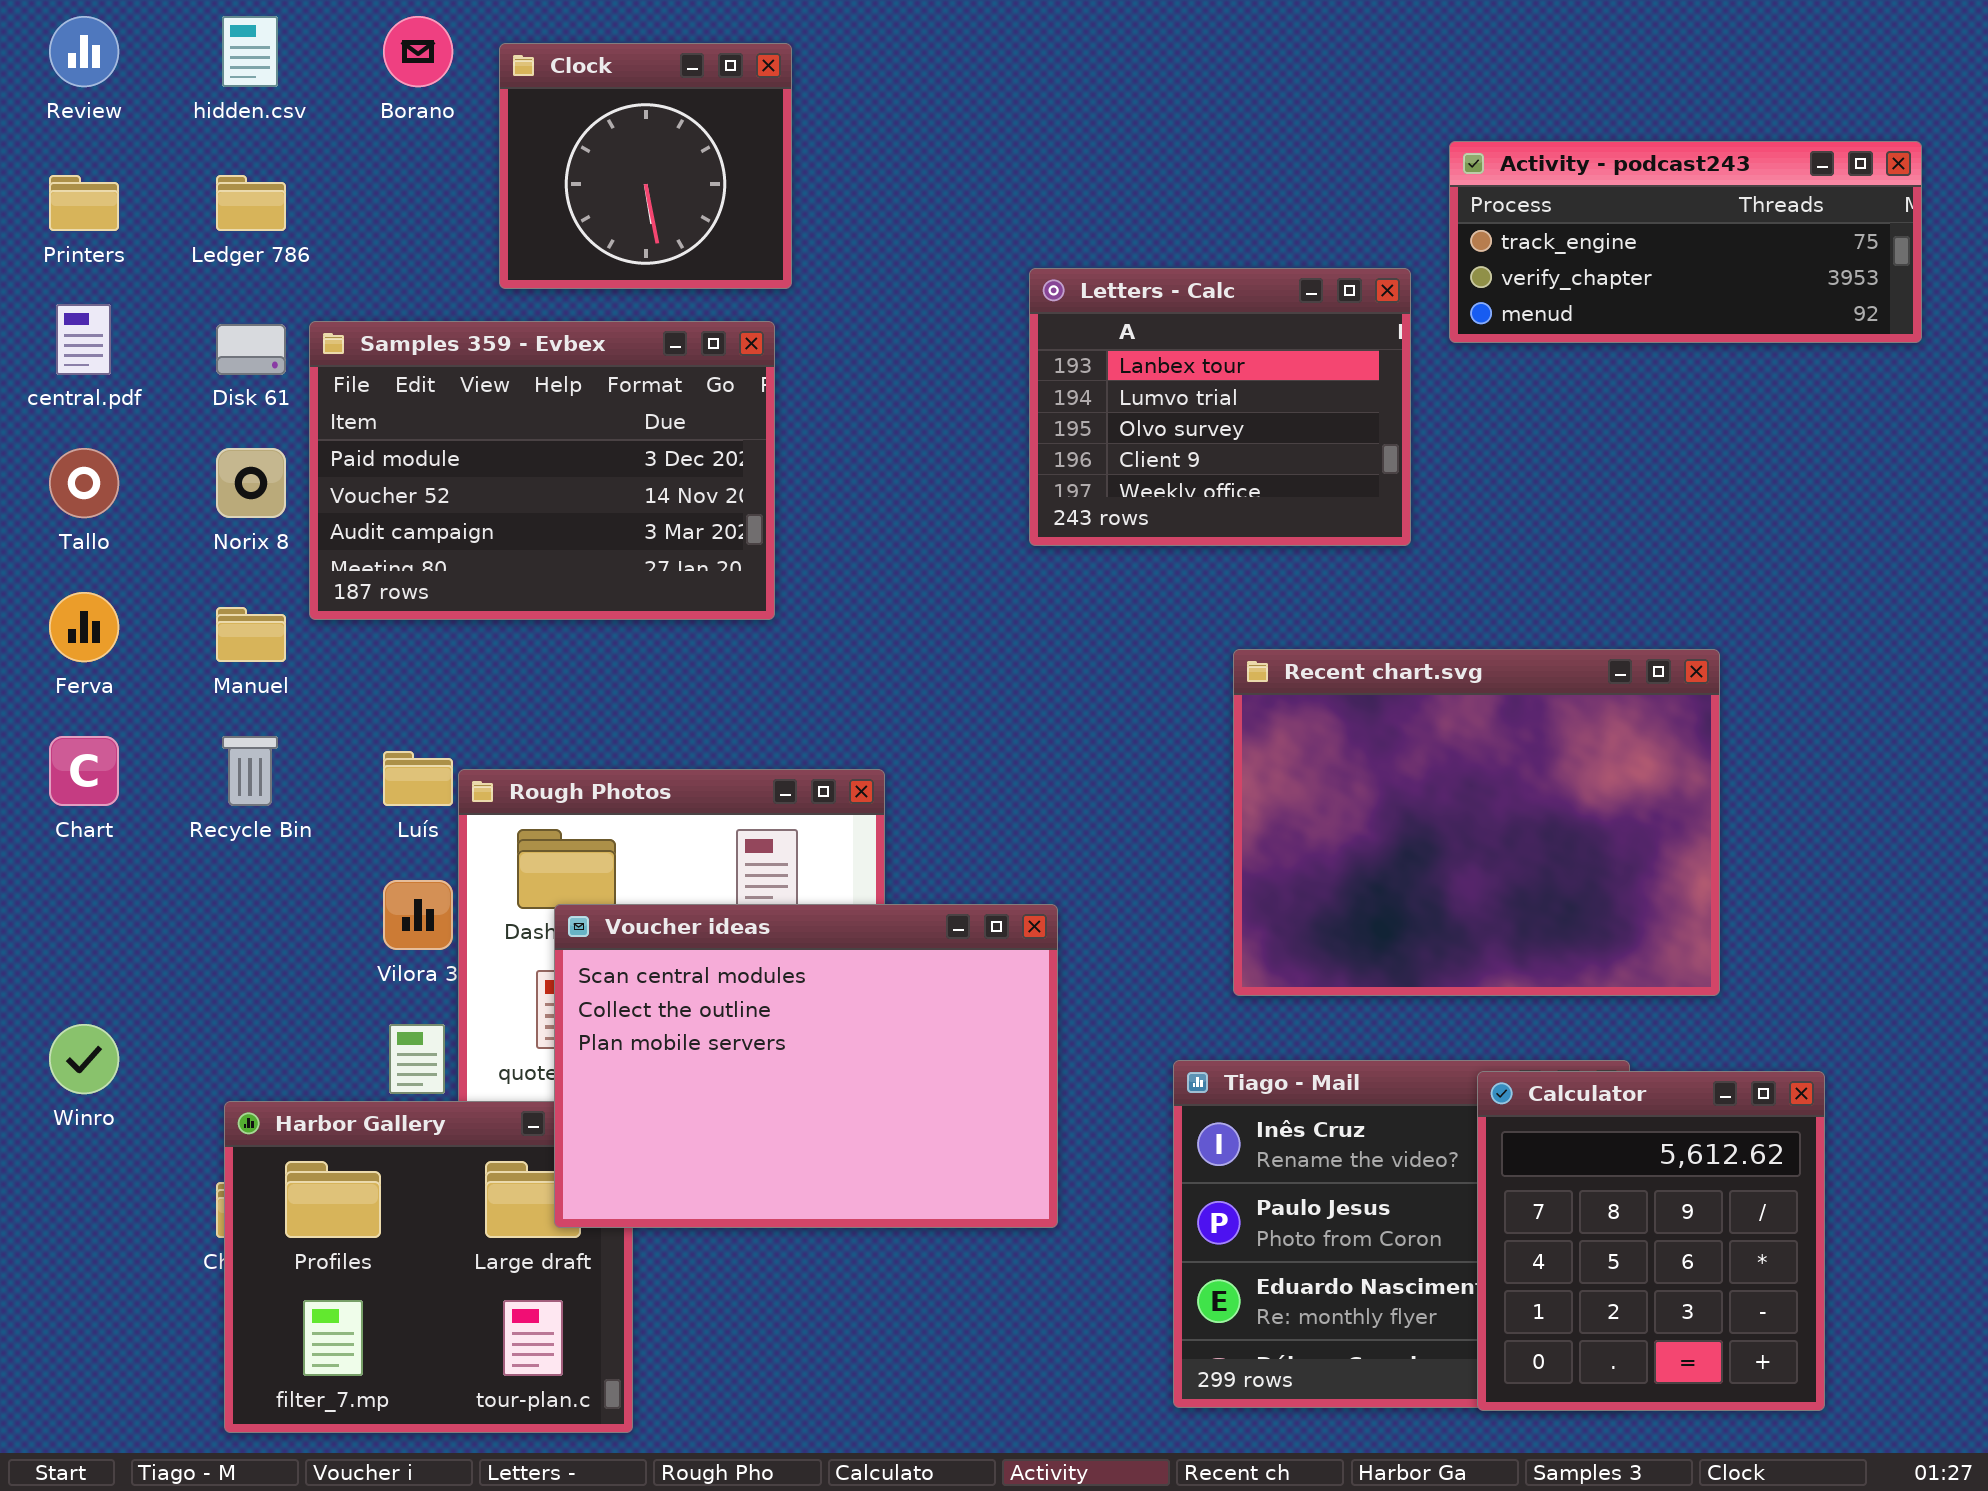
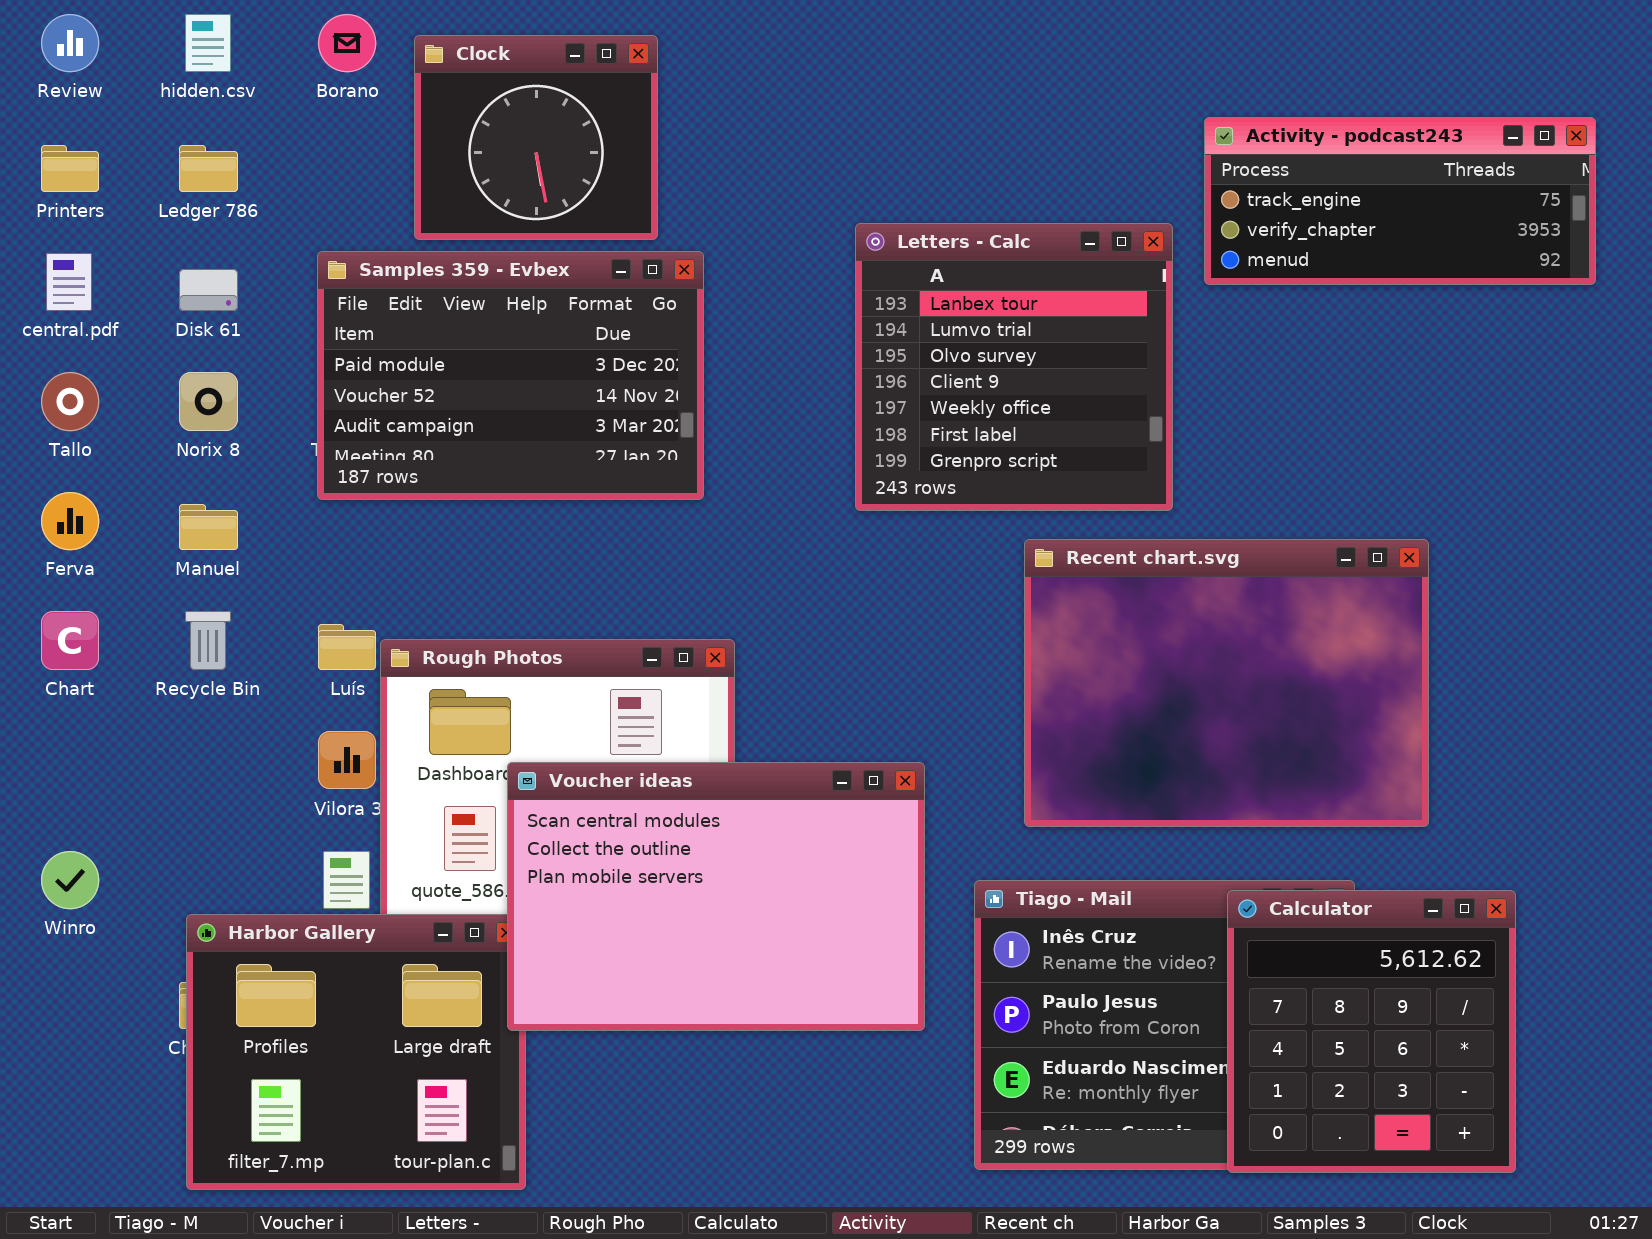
Letters - Calc: [1029,268,1411,546] -> [855,223,1173,511], resized
Samples 359 - Evbex: [309,321,775,620] -> [317,251,704,500], moved
Voucher ideas: [554,904,1058,1228] -> [507,762,925,1031], moved

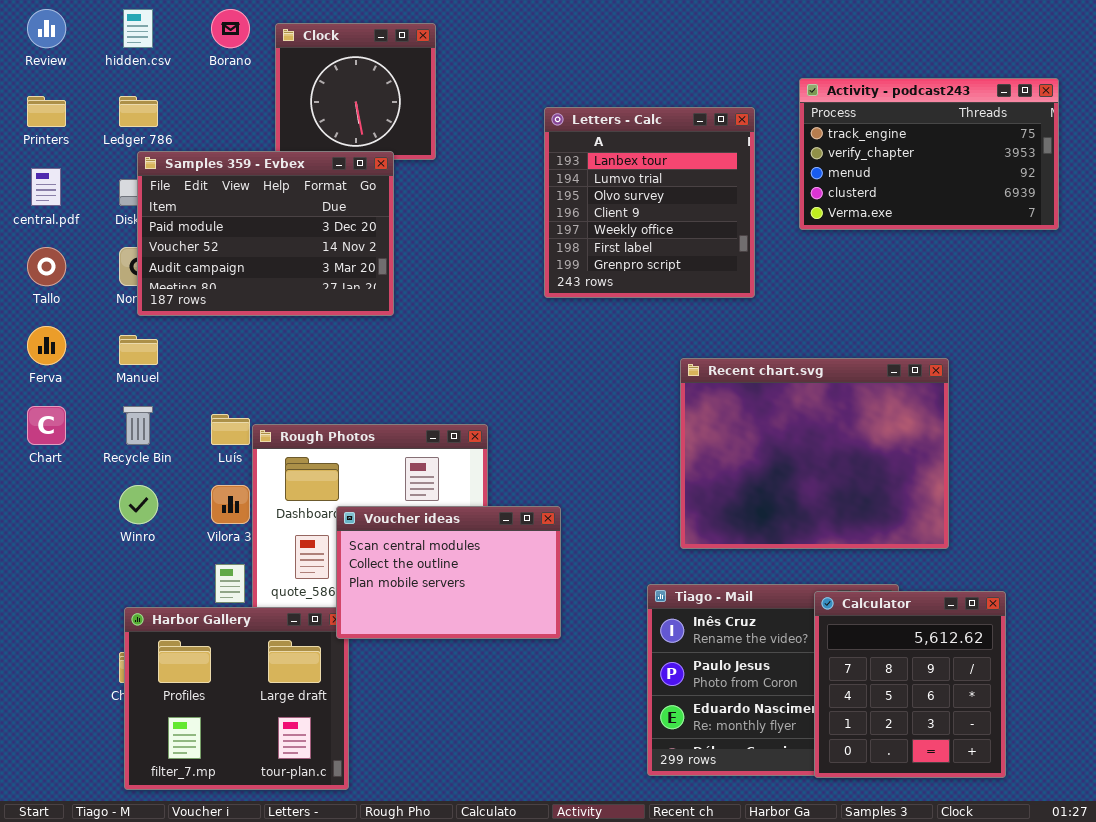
Activity - podcast243: [1204,117,1596,285] -> [799,78,1059,230], resized
Letters - Calc: [855,223,1173,511] -> [544,107,755,298], moved
Samples 359 - Evbex: [317,251,704,500] -> [137,151,394,316], moved
Voucher ideas: [507,762,925,1031] -> [336,506,561,639], resized
Winro: [41,851,99,909] -> [119,485,158,524], moved

